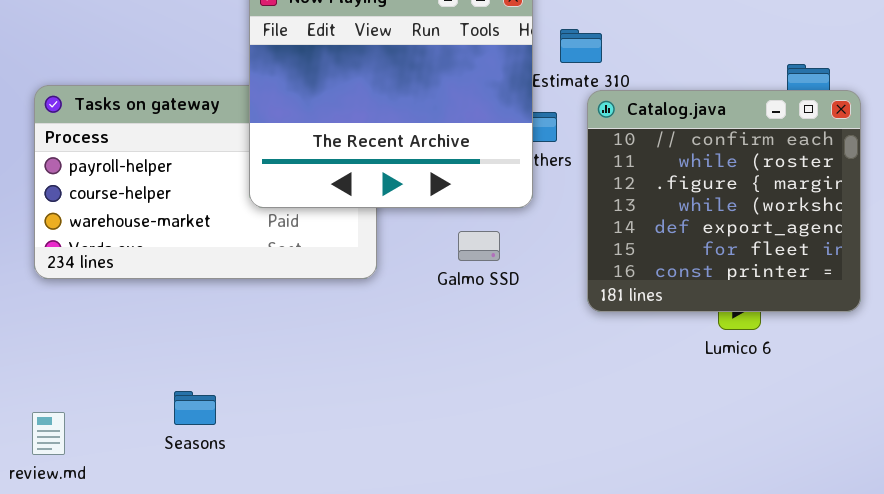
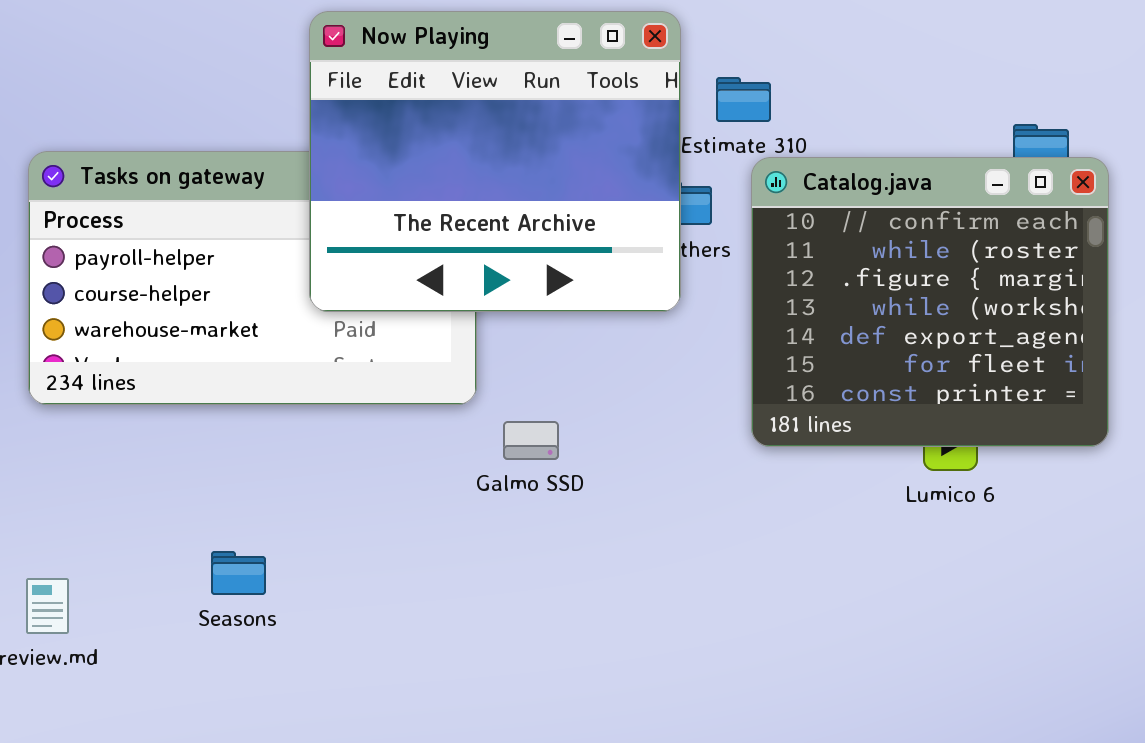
Galmo SSD: [458,231,500,261] -> [503,421,559,460], moved

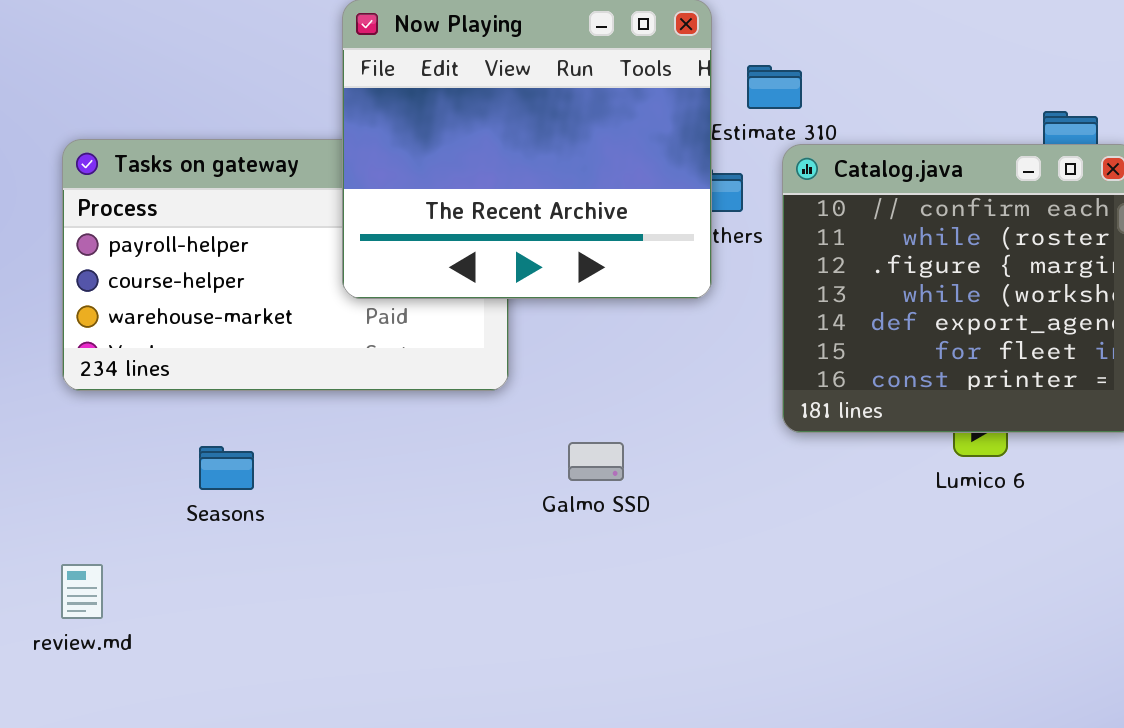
Galmo SSD: [503,421,559,460] -> [568,442,624,481], moved
Seasons: [211,551,266,595] -> [199,446,254,490], moved

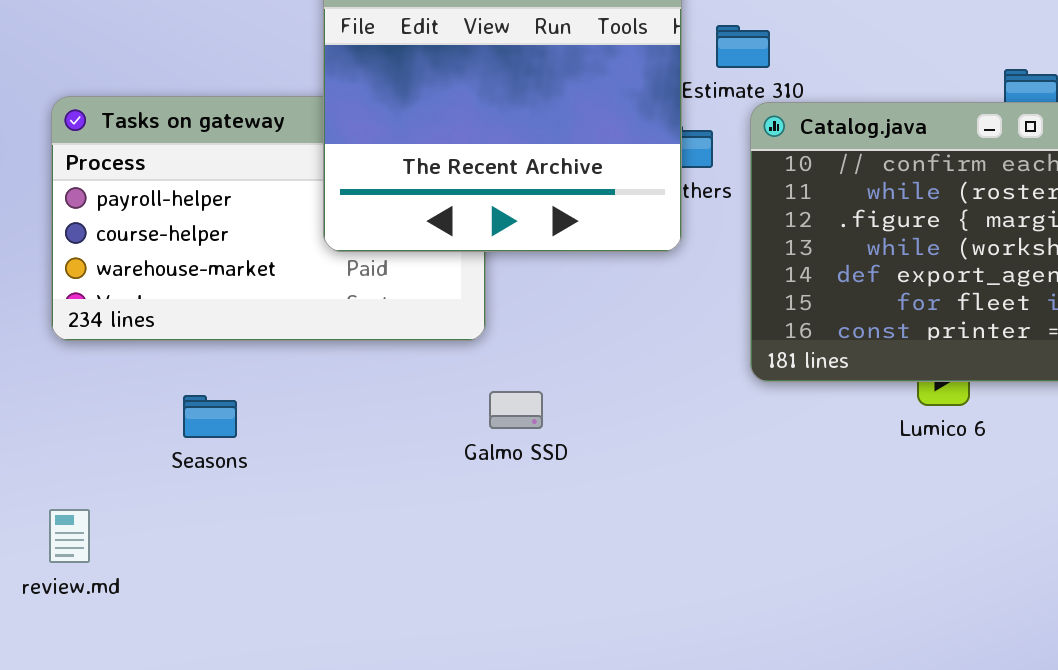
Galmo SSD: [568,442,624,481] -> [489,391,543,429], moved

